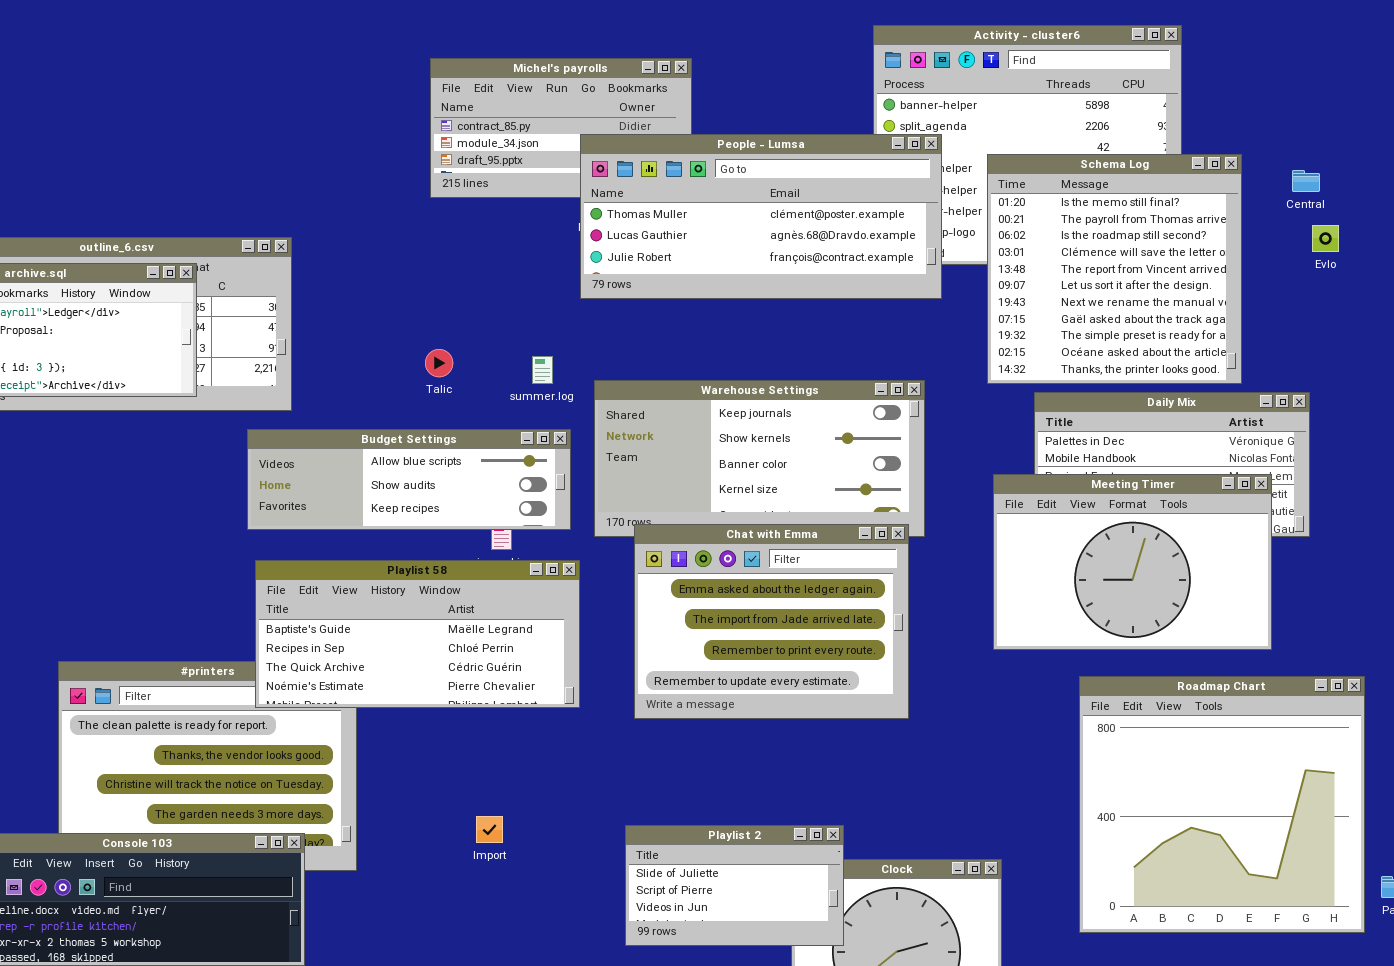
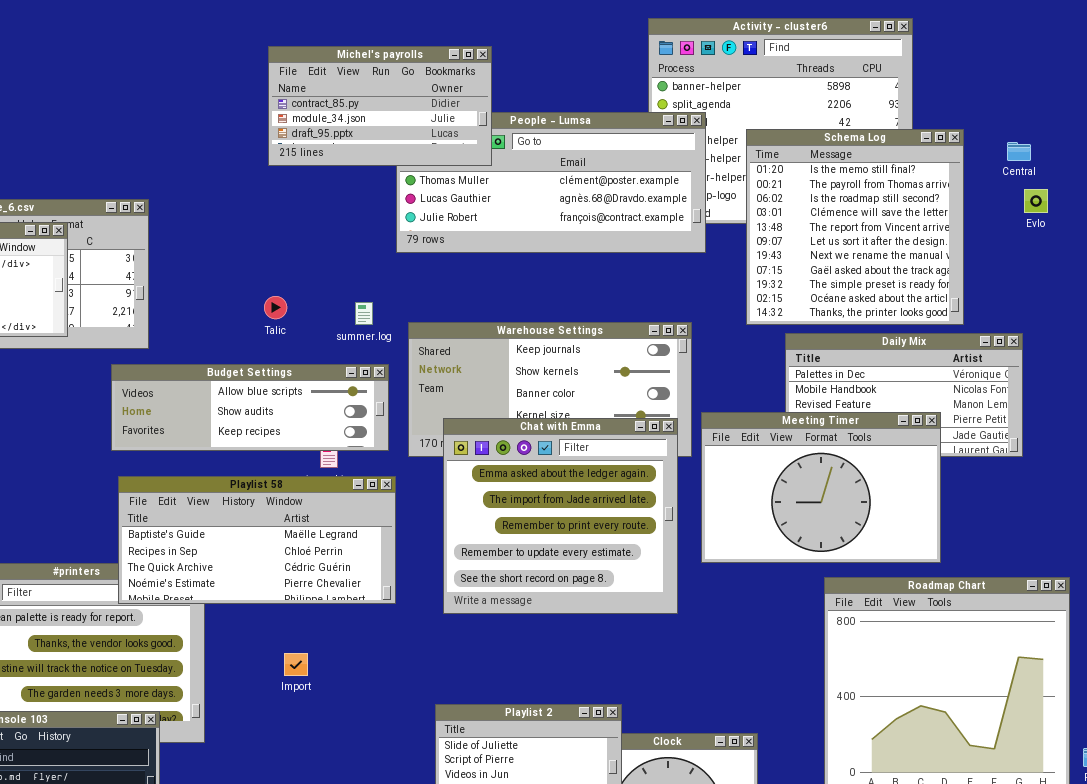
Michel's payrolls: [430,58,692,198] -> [268,46,492,166], raised
Meeting Timer: [993,474,1272,650] -> [701,412,941,563], moved
Chat with Emma: [634,524,909,719] -> [443,418,678,614], resized
Import: [476,816,503,843] -> [284,653,308,676], moved

